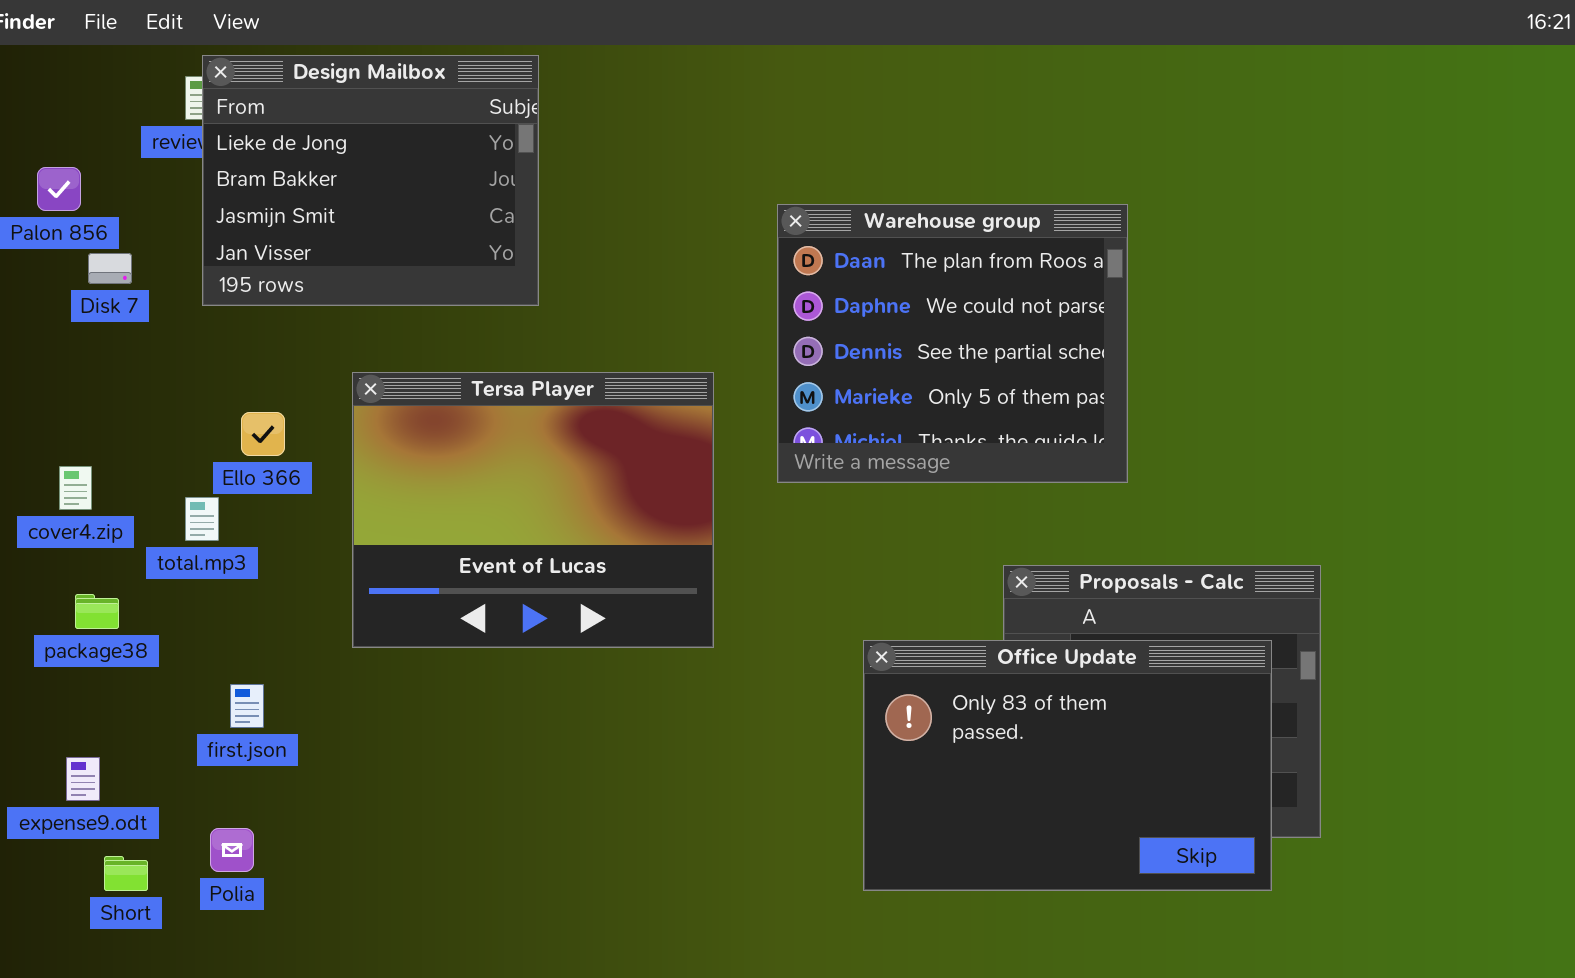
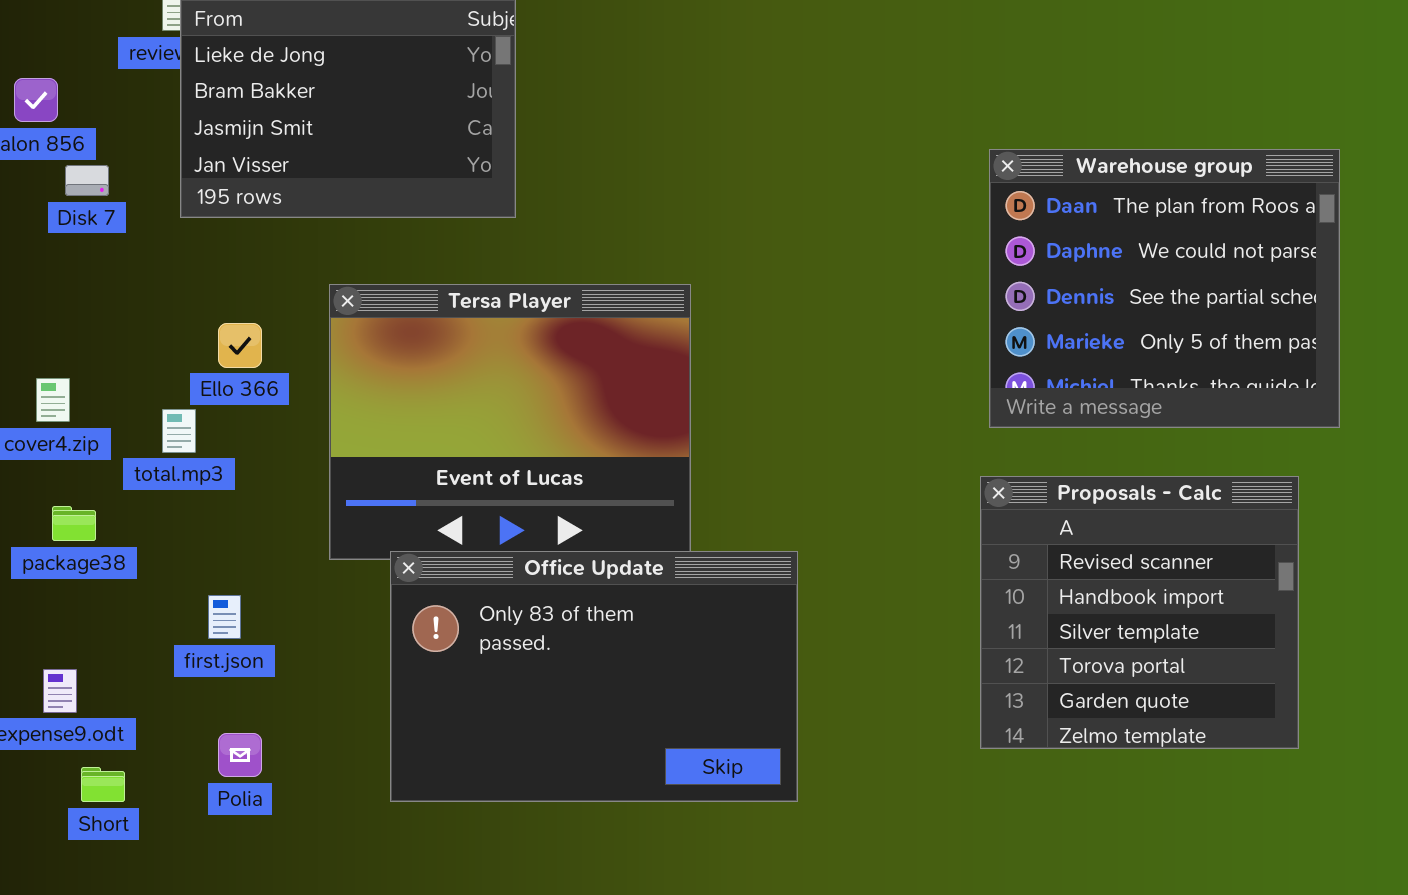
Warehouse group: [777,204,1128,483] -> [989,149,1340,428], moved
Office Update: [863,640,1272,891] -> [390,551,798,802], moved
Polia: [210,828,254,872] -> [218,733,262,777], moved

